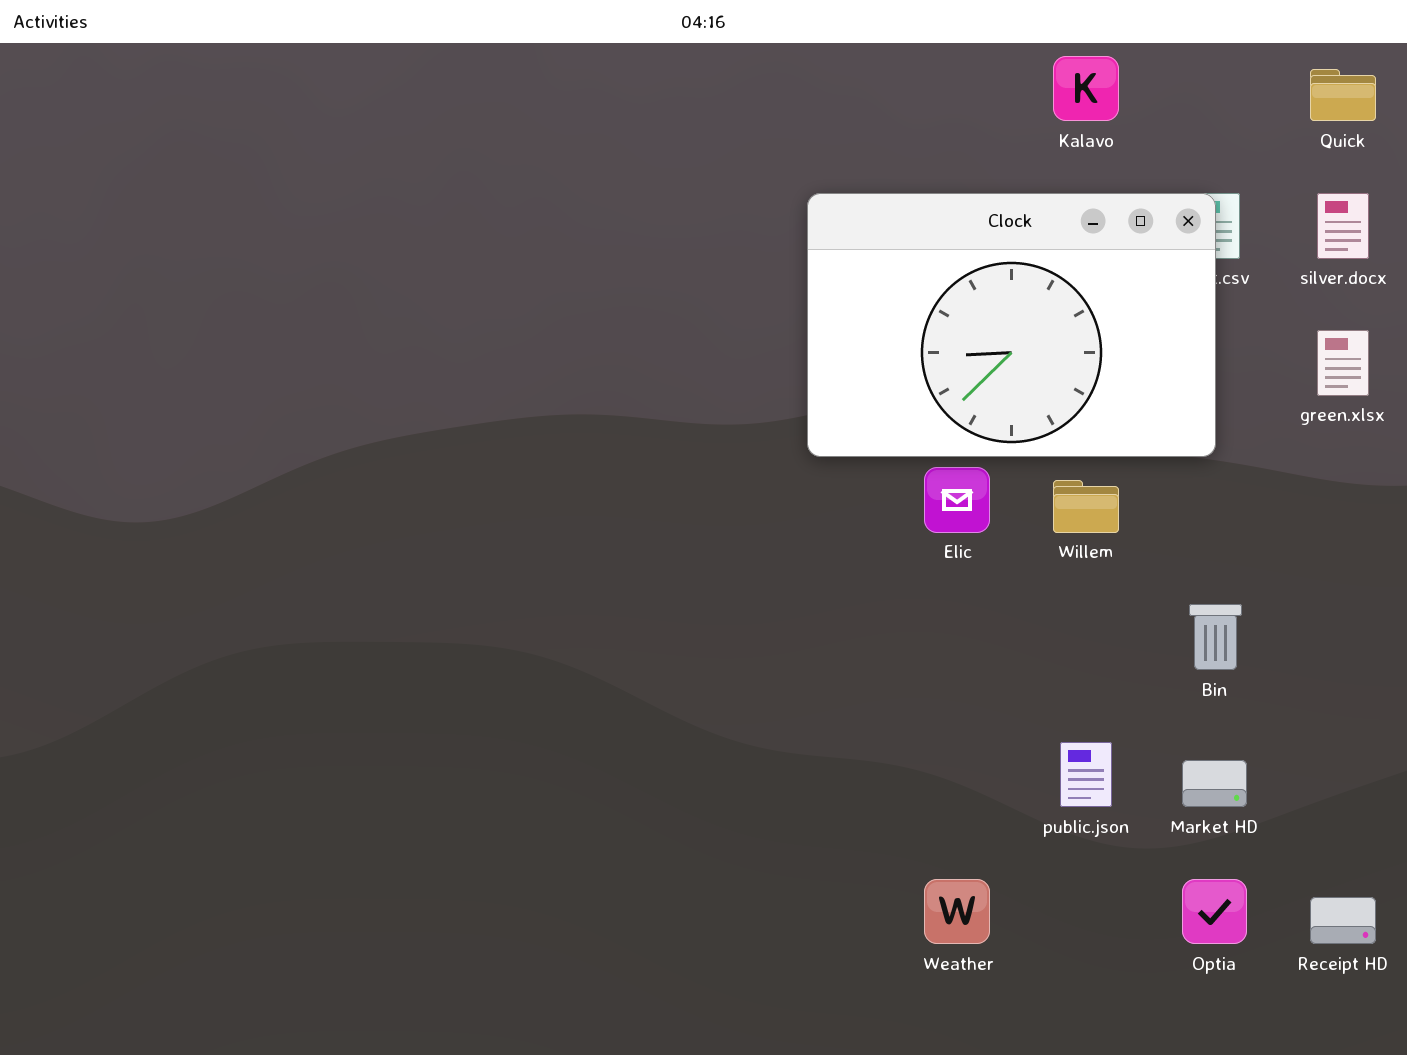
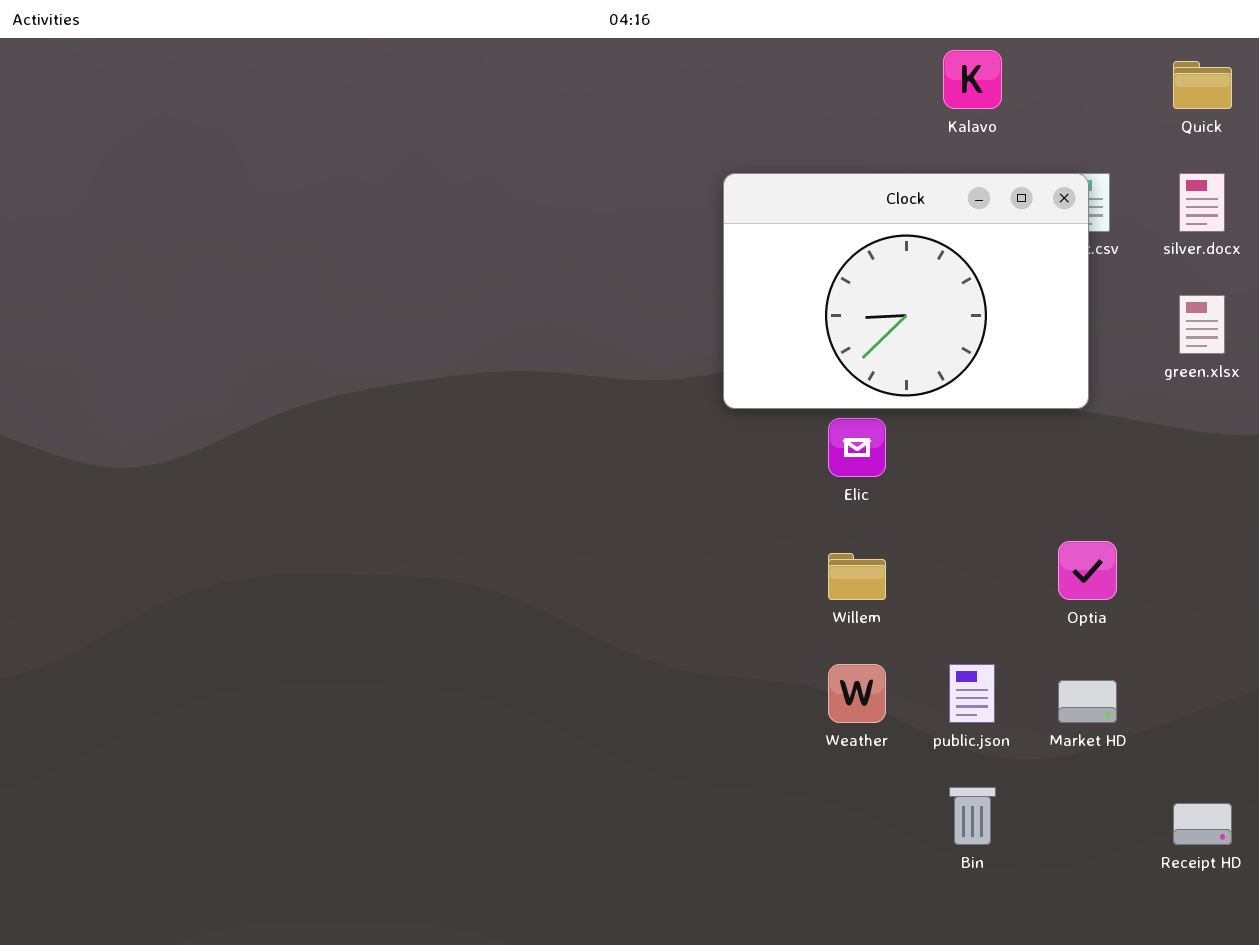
Willem: [1053,480,1119,533] -> [828,553,886,600], moved
Bin: [1189,604,1242,670] -> [949,787,996,845], moved
Weather: [924,879,990,944] -> [828,664,886,723], moved
Optia: [1182,879,1247,944] -> [1058,541,1117,600], moved

